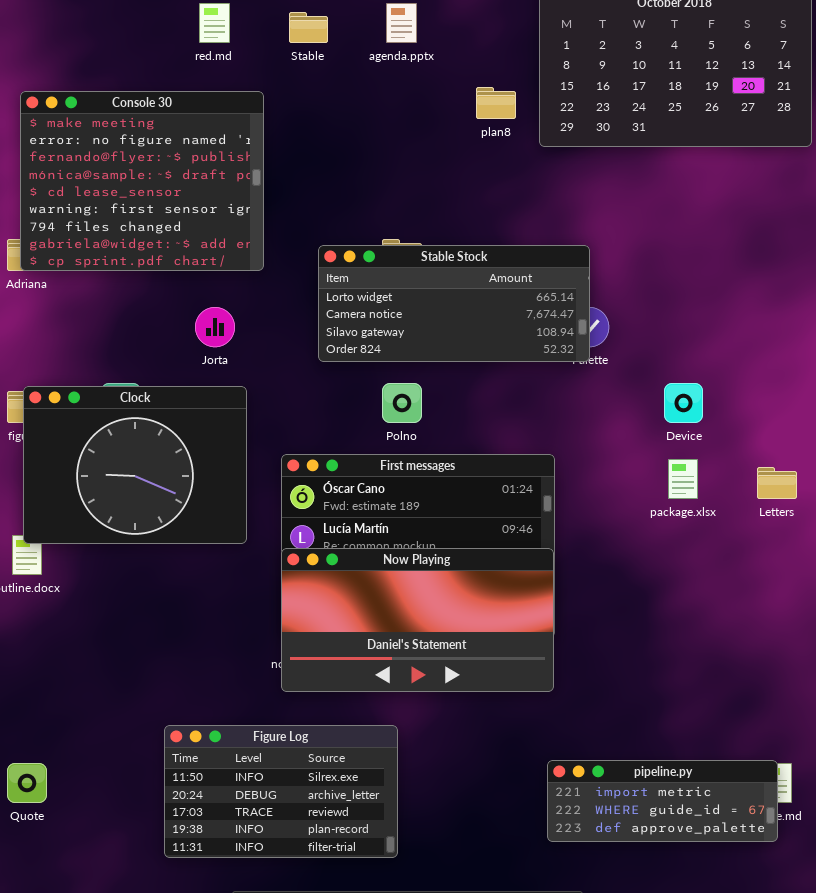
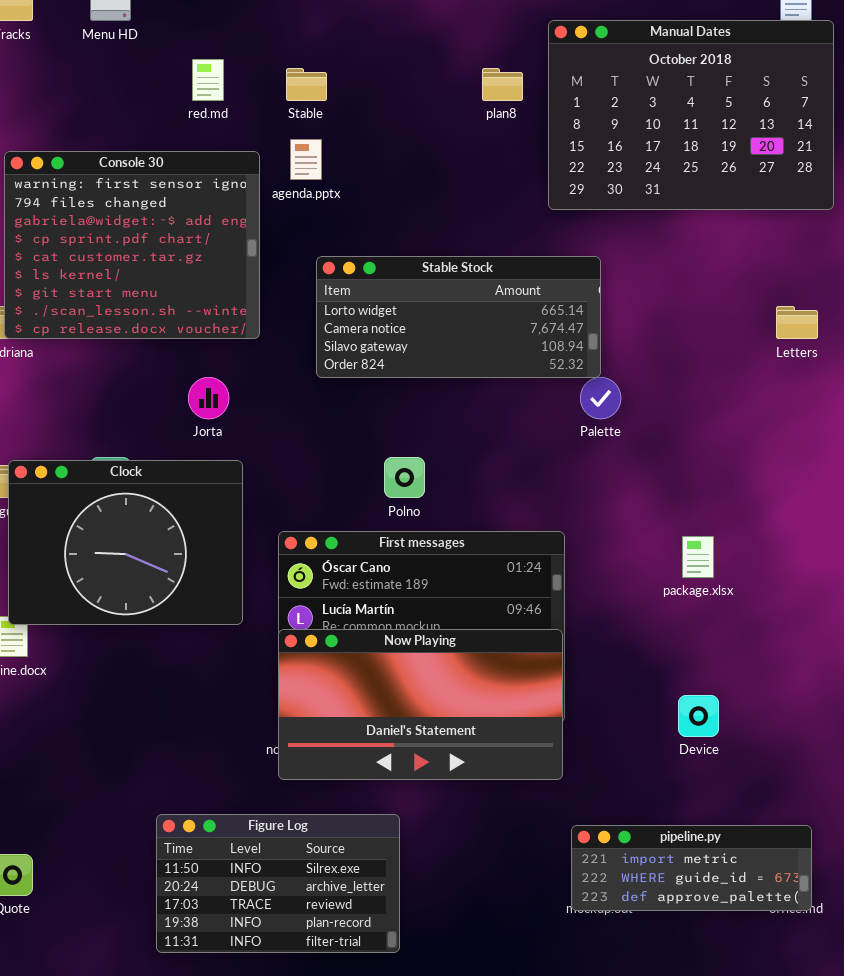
agenda.pptx: [386,3,417,43] -> [290,139,322,180], moved
plan8: [476,87,516,119] -> [482,68,523,101], moved
Console 30: [20,91,264,271] -> [4,151,260,339], scrolled down 5 rows
Stable Stock: [318,245,590,362] -> [316,256,601,378], moved
Device: [664,383,703,423] -> [678,695,719,737], moved
Letters: [757,467,797,499] -> [776,306,818,339], moved
pipeline.py: [547,760,778,842] -> [571,825,812,911], moved

